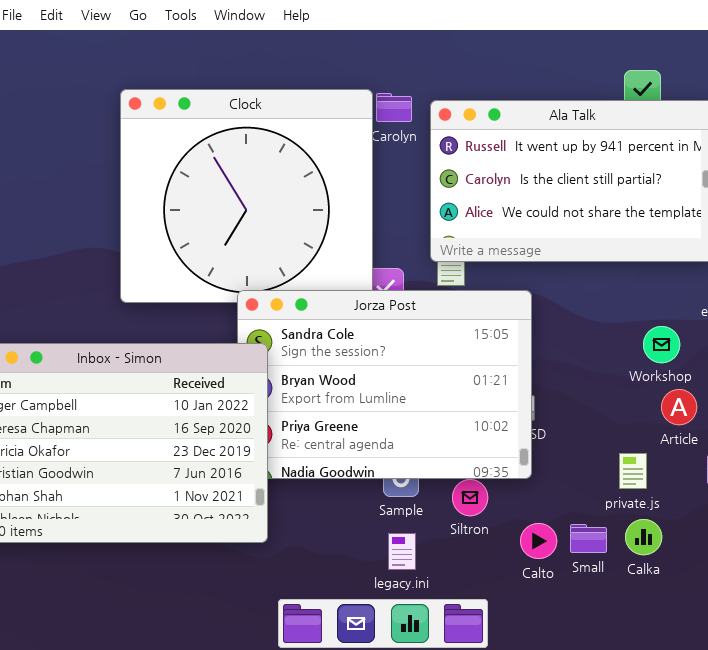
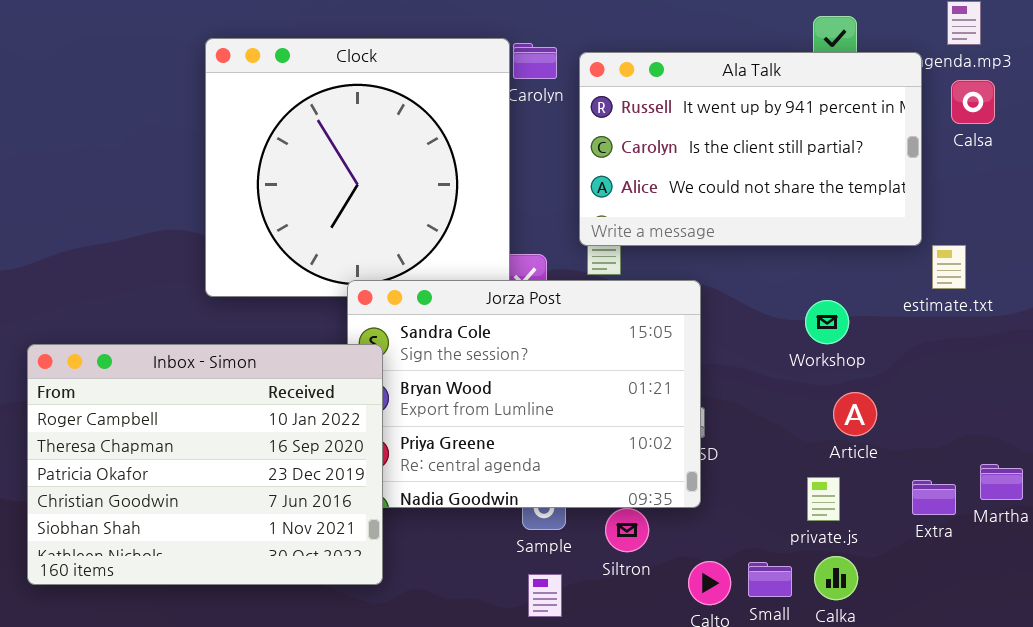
Workshop: [643,326,680,363] -> [805,300,849,344], moved
Article: [661,389,697,425] -> [833,392,877,436], moved

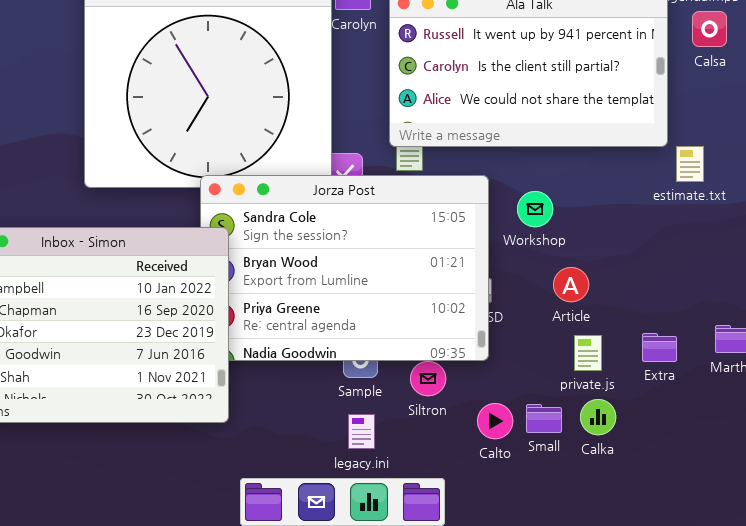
Workshop: [805,300,849,344] -> [517,191,553,227], moved
Article: [833,392,877,436] -> [553,267,589,302], moved
Extra: [912,480,956,515] -> [642,333,677,362], moved

